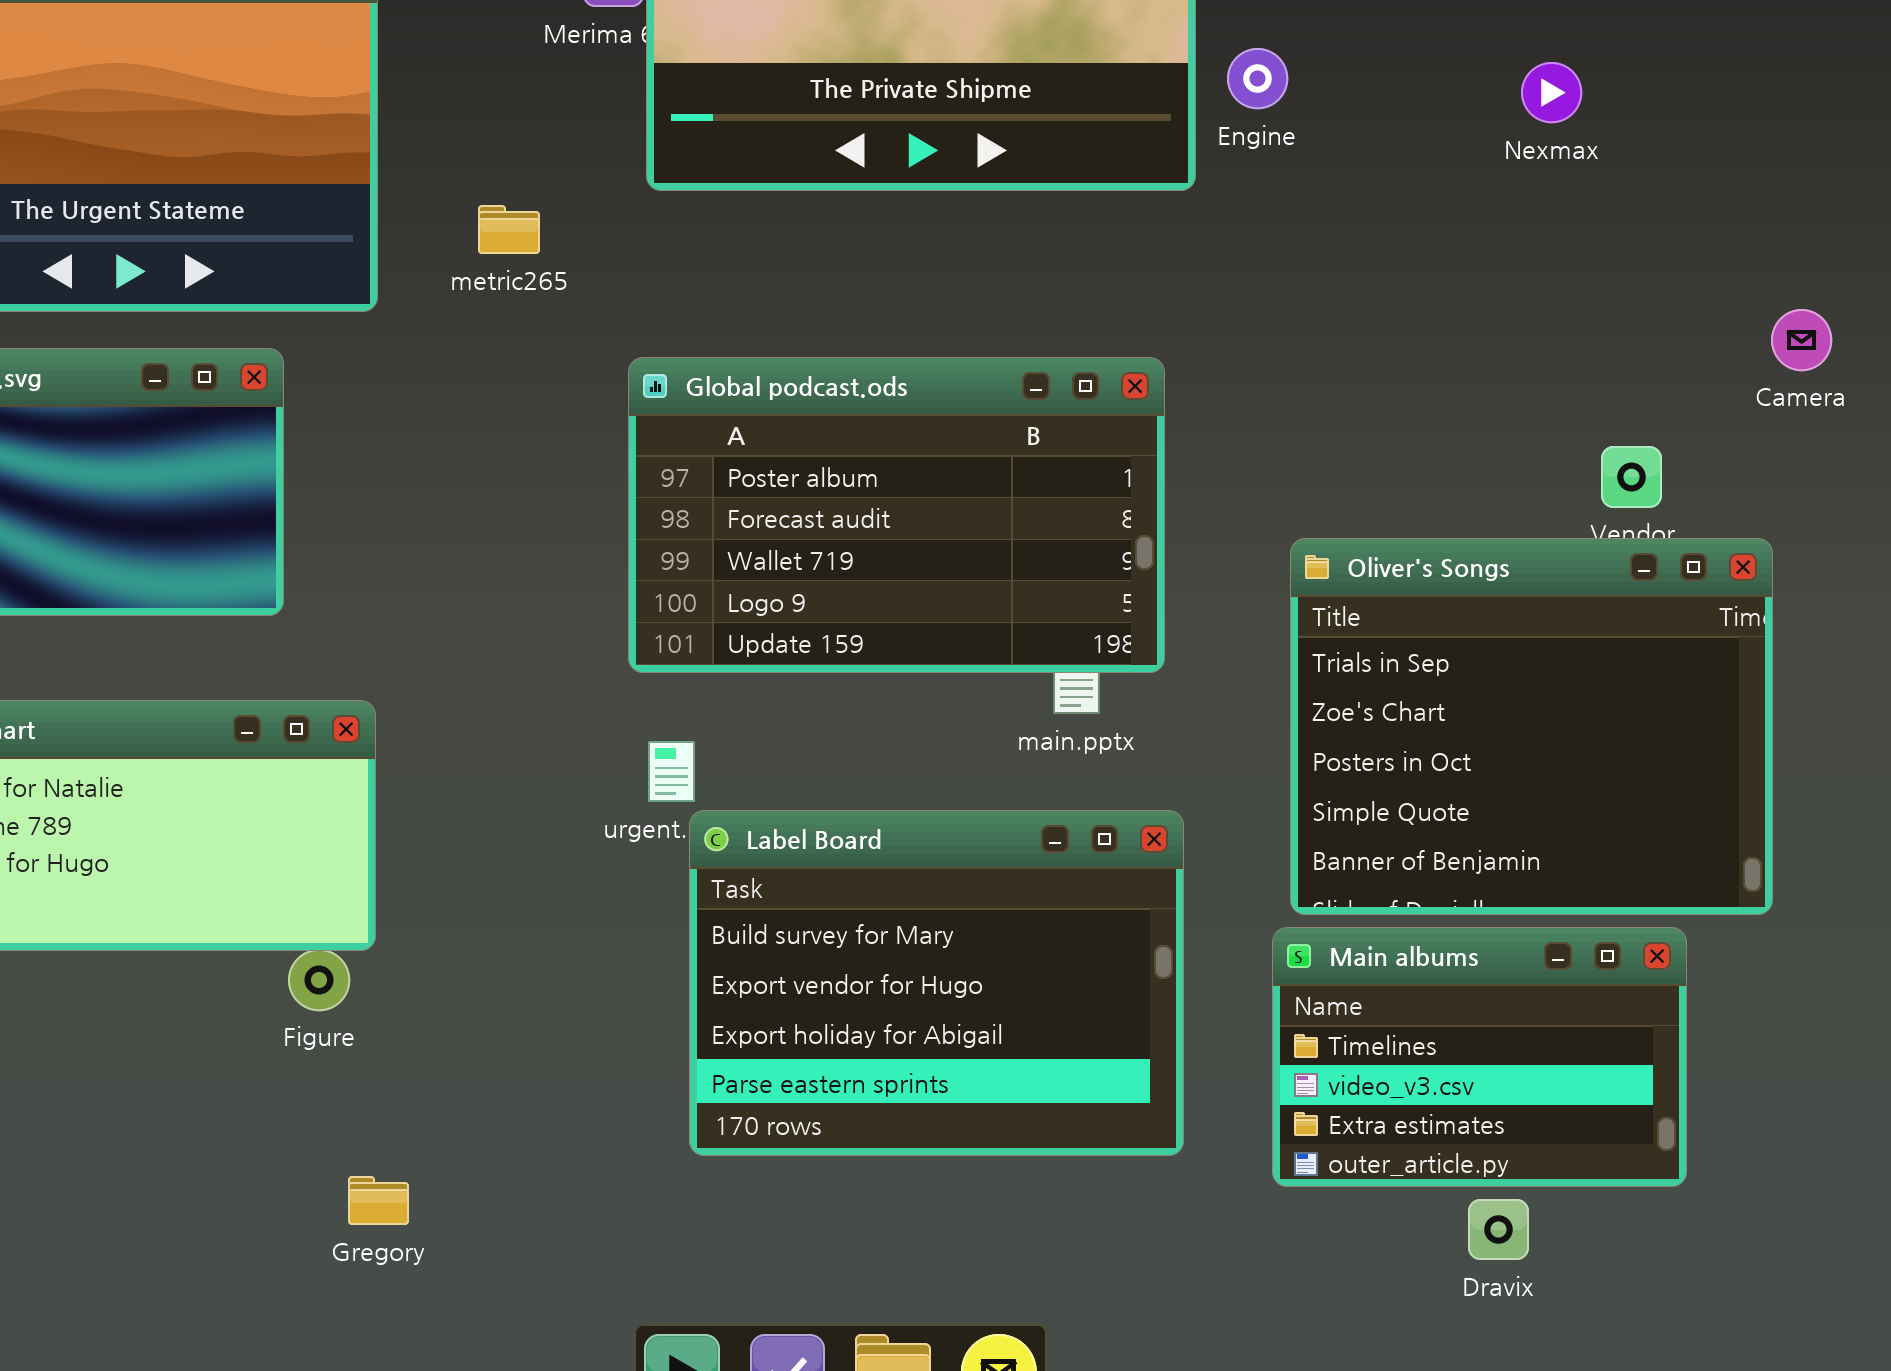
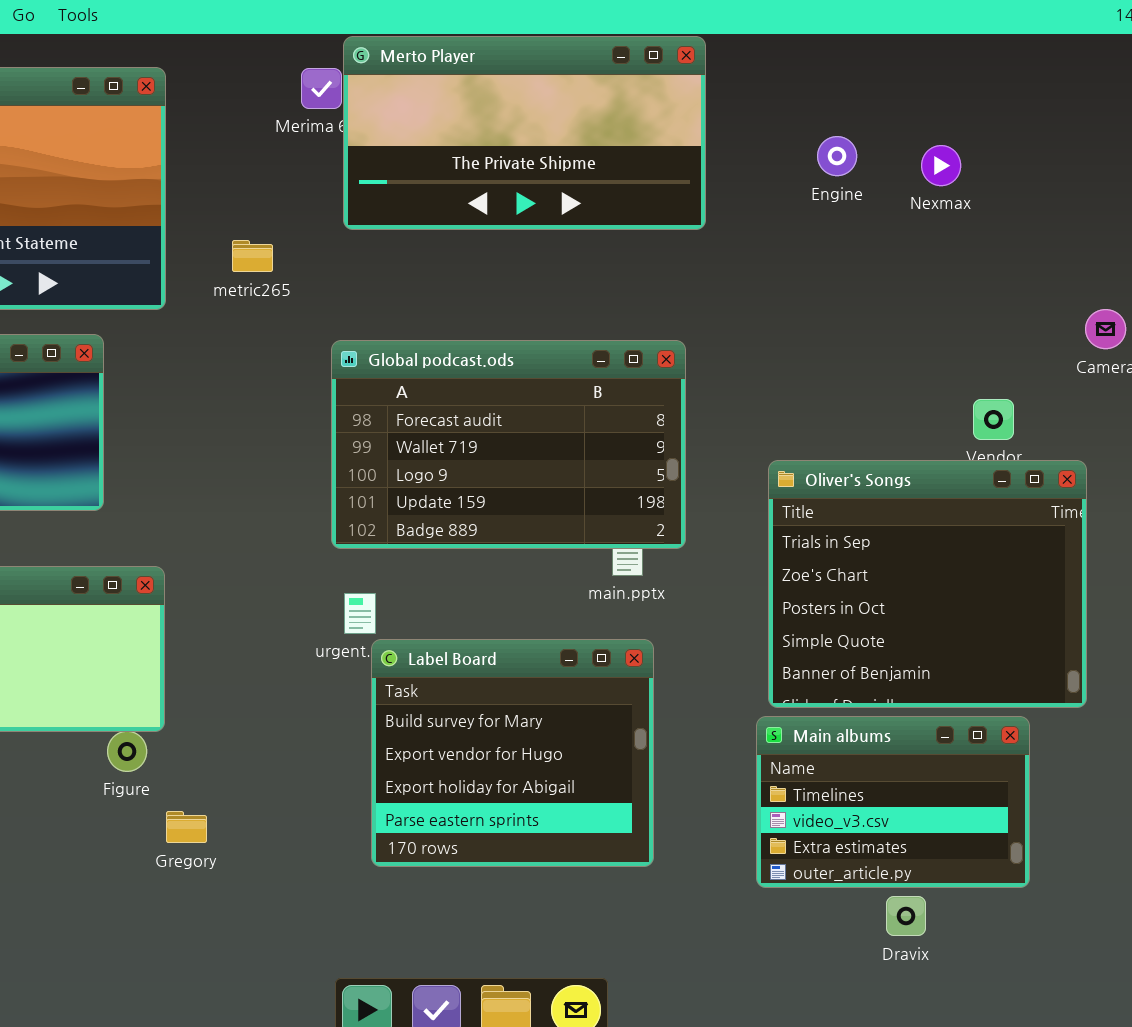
Engine: [1227,48,1288,109] -> [817,136,857,176], moved
Global podcast.ods: [628,357,1165,673] -> [331,340,686,549], scrolled down 1 row
Label Board: [689,810,1184,1156] -> [371,639,654,867], resized
Gregory: [348,1176,409,1225] -> [166,811,207,843], moved

